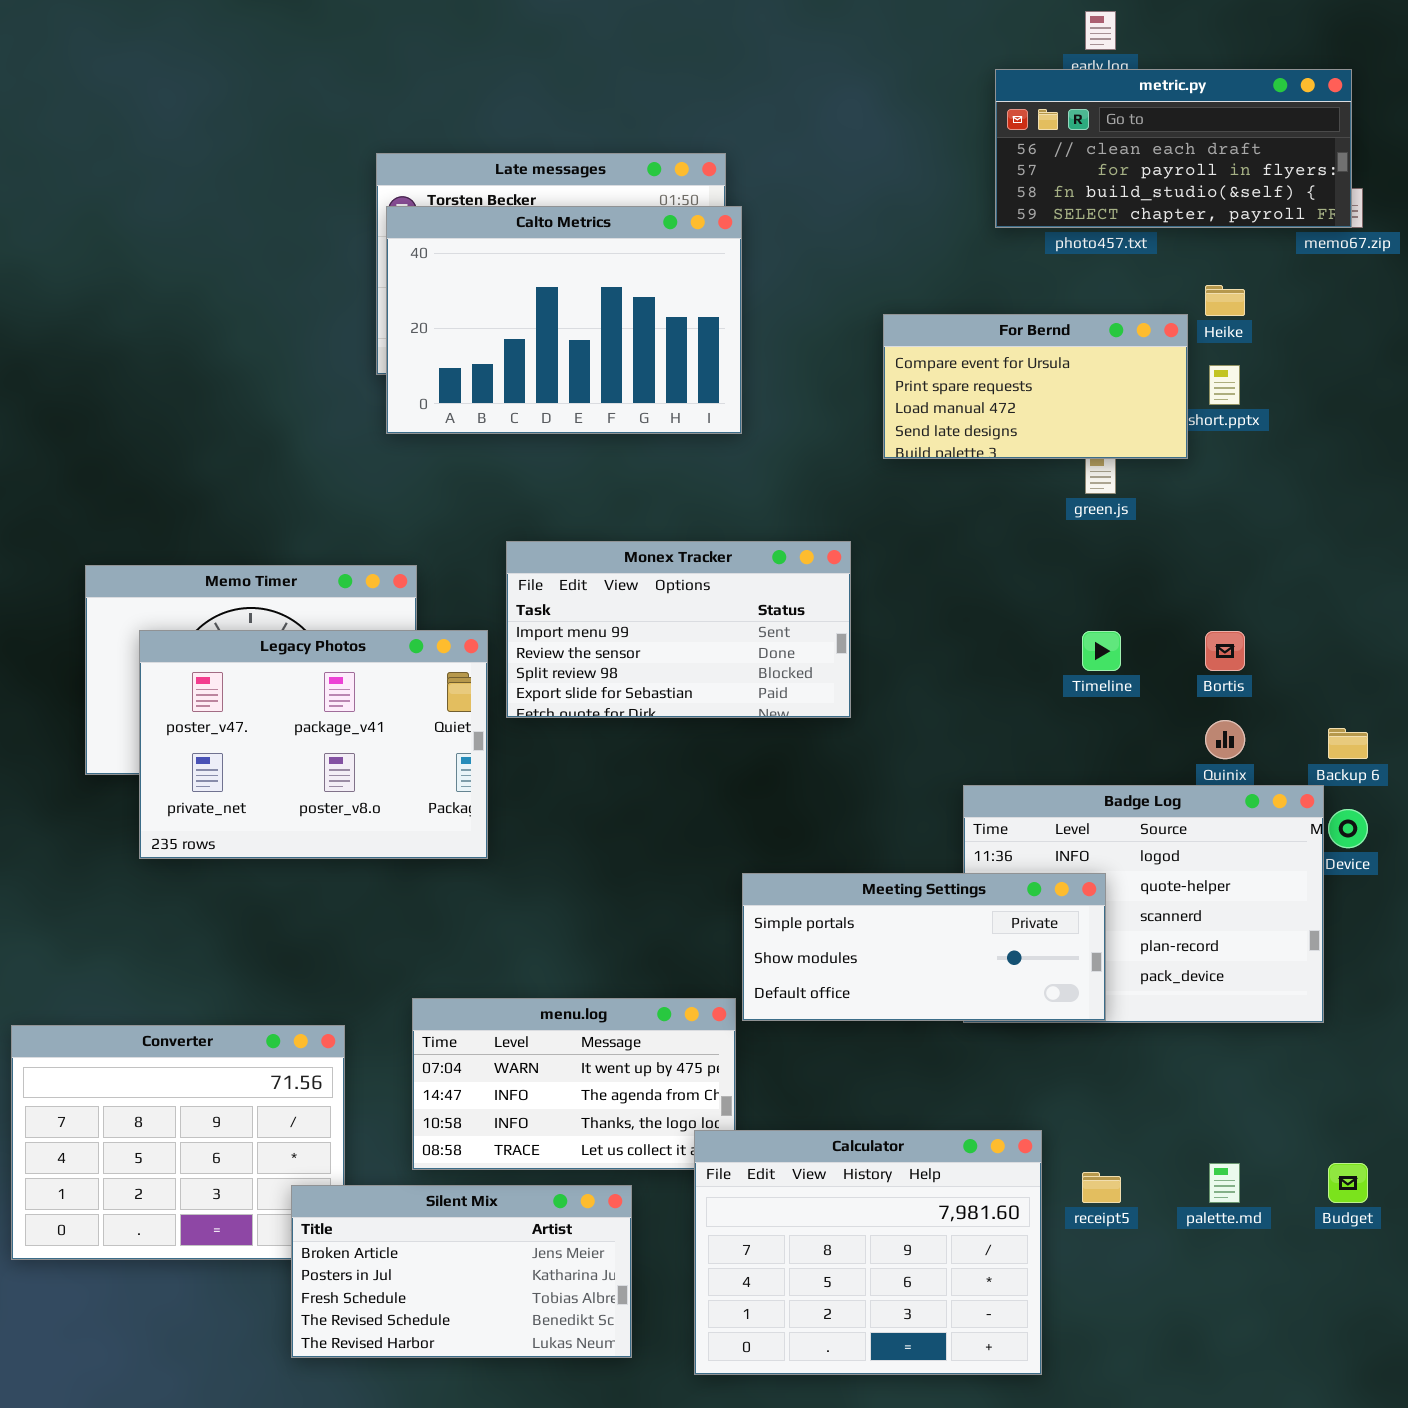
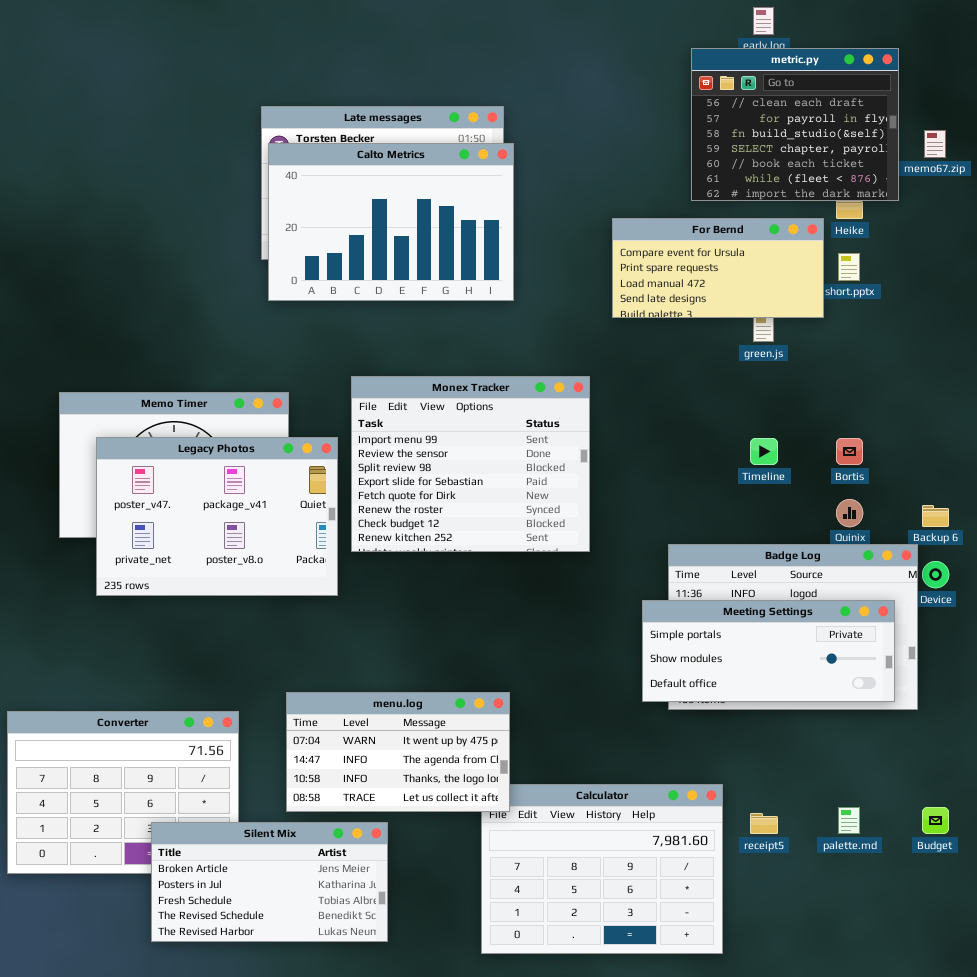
metric.py: [995,69,1352,228] -> [691,48,899,201], resized
Monex Tracker: [506,541,851,718] -> [351,376,590,552], resized
Meeting Settings: [742,873,1106,1021] -> [642,600,895,702], moved
menu.log: [412,998,736,1170] -> [286,692,510,812], raised
Silent Mix: [291,1185,632,1358] -> [151,822,388,942], moved

